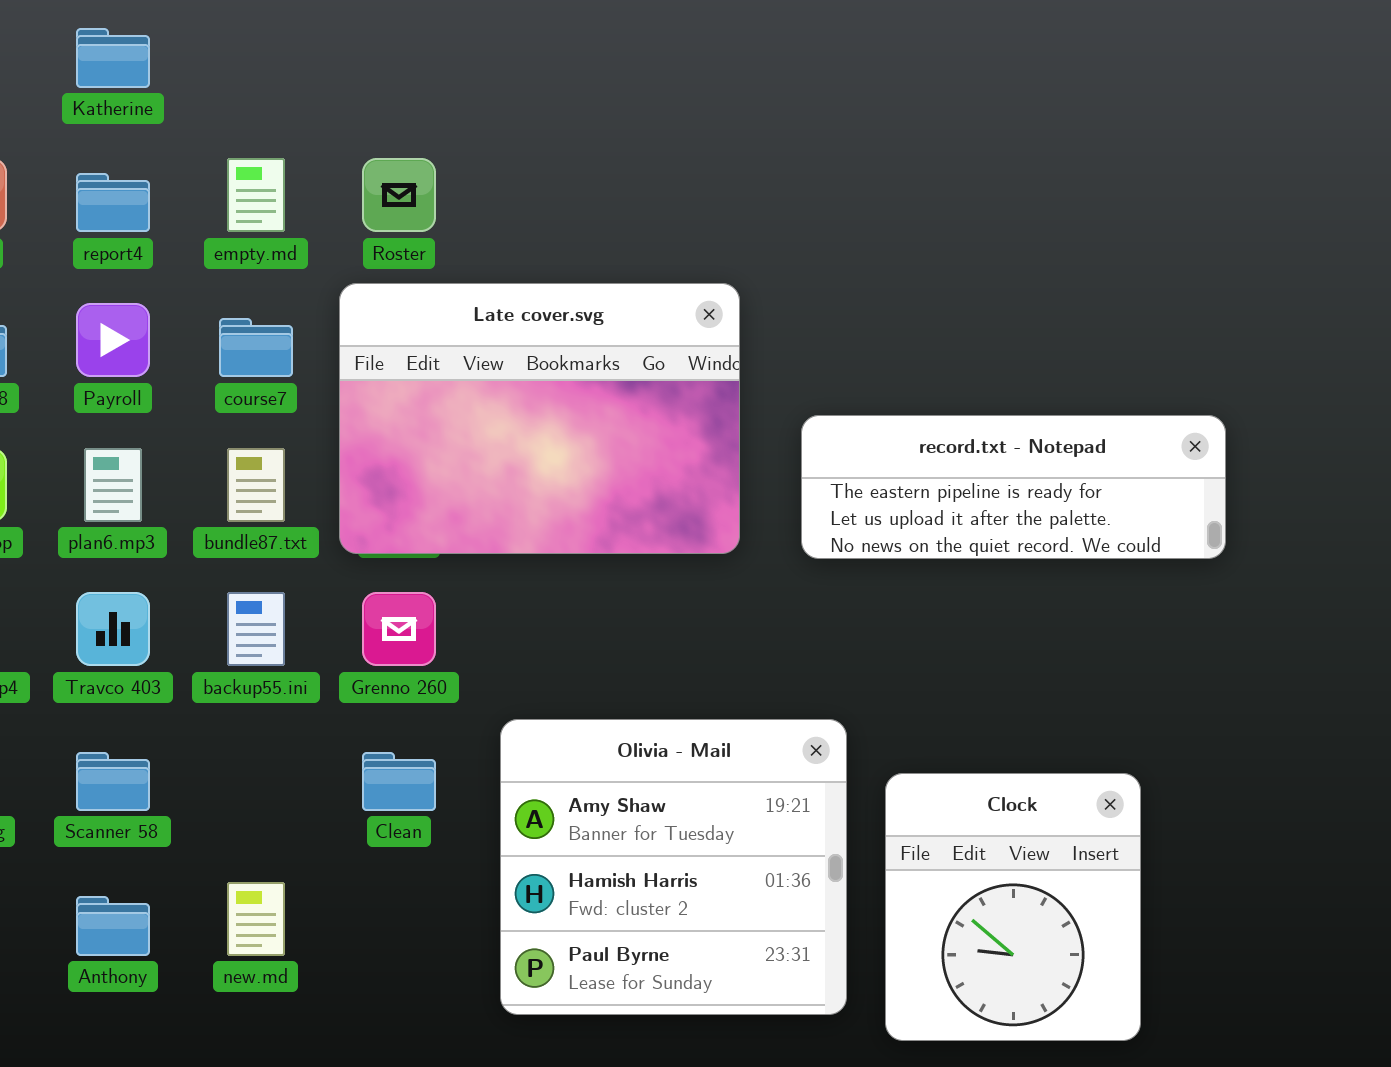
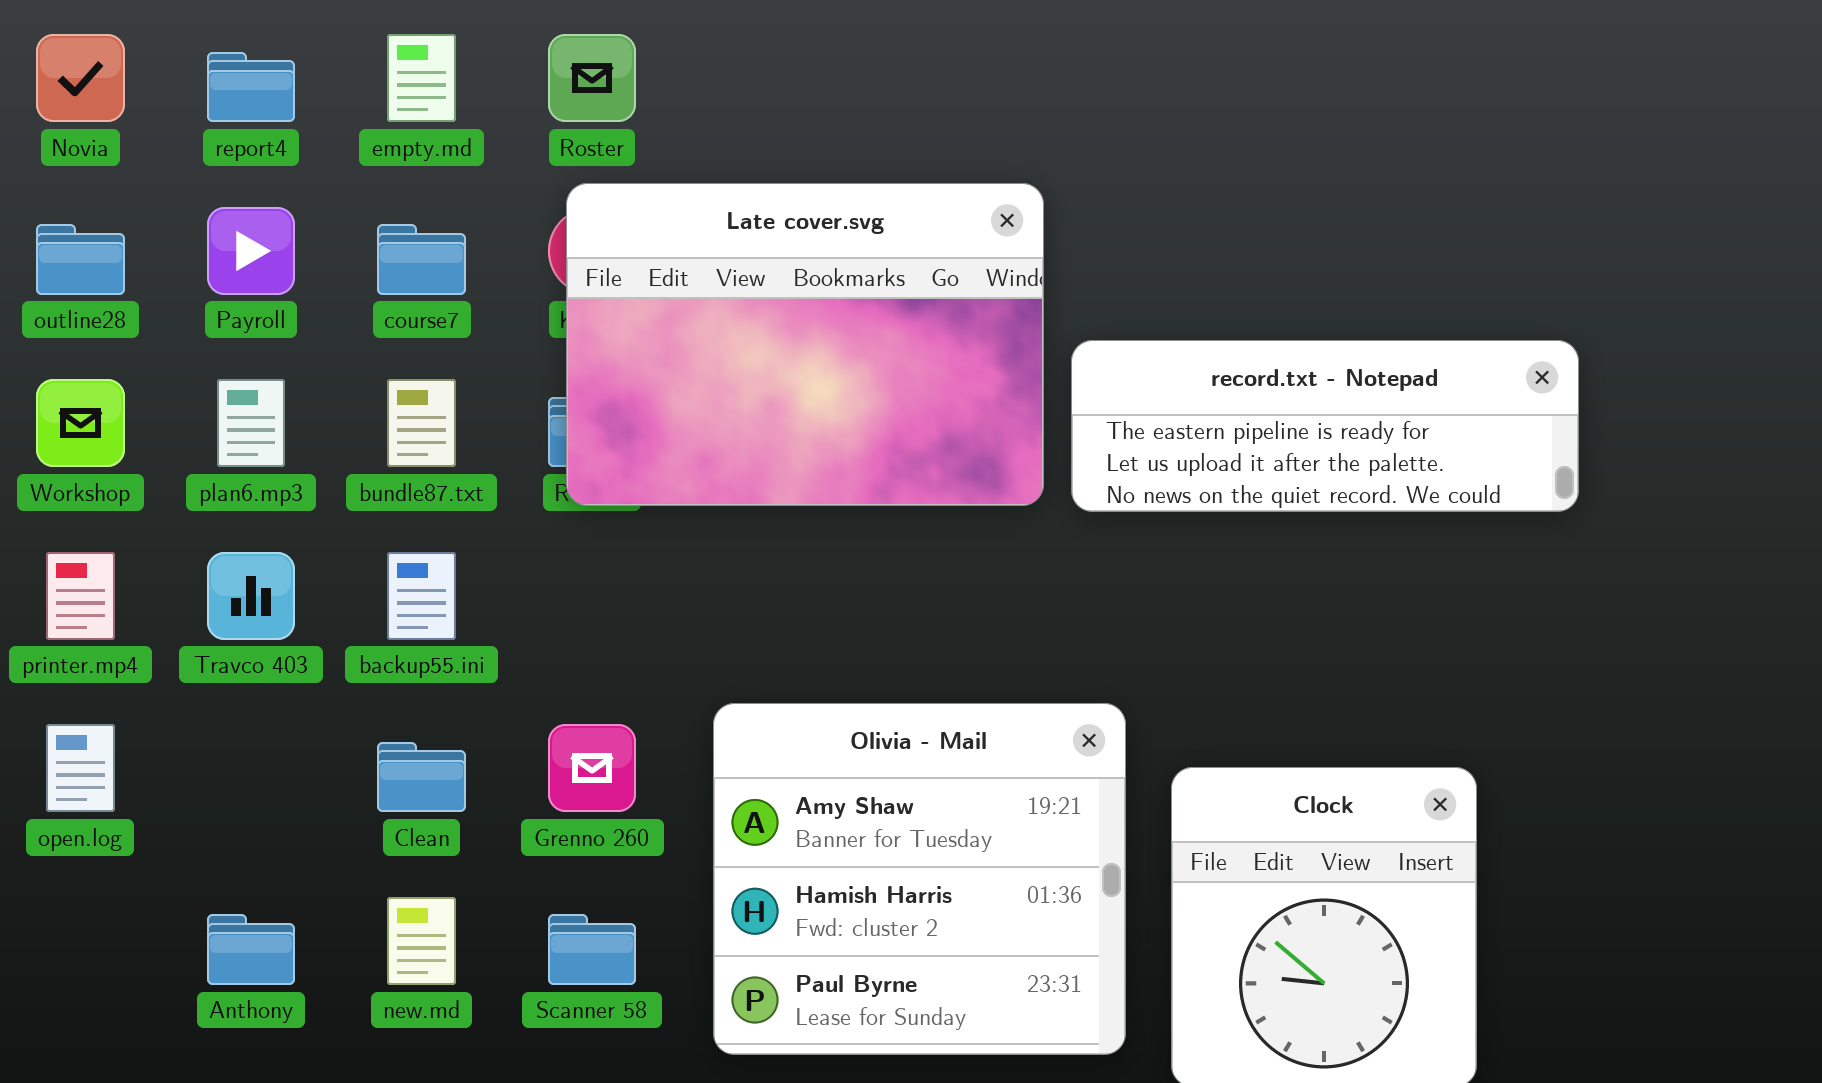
Late cover.svg: [339,283,740,554] -> [566,183,1044,506], moved
Grenno 260: [362,592,436,666] -> [548,724,636,812], moved
Scanner 58: [76,752,150,811] -> [548,914,636,985], moved
Clean: [362,752,436,811] -> [377,742,466,812], moved

